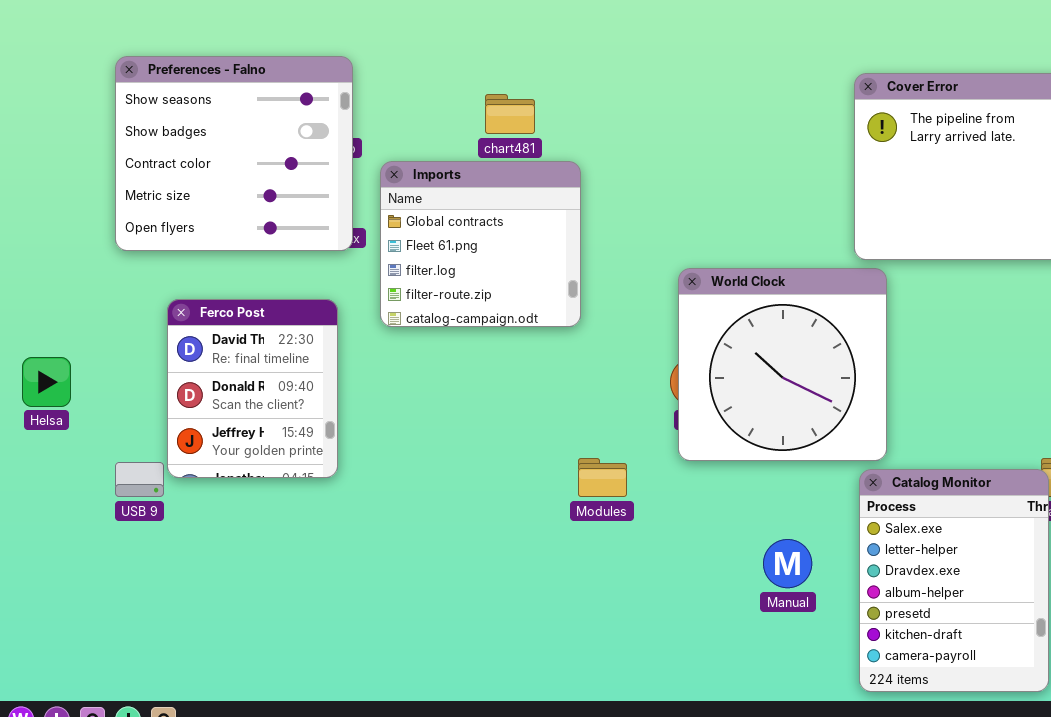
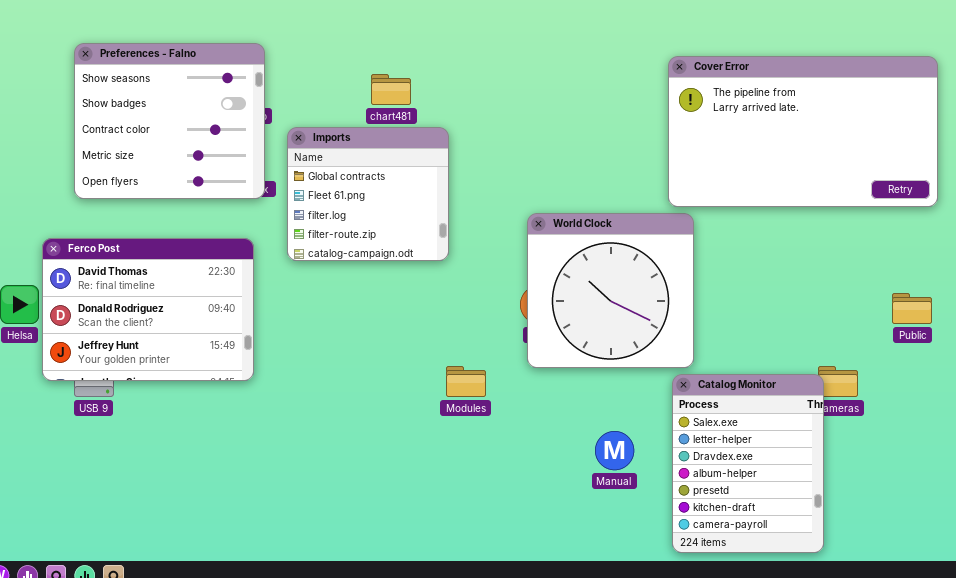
Ferco Post: [167,299,338,478] -> [42,238,254,381], resized

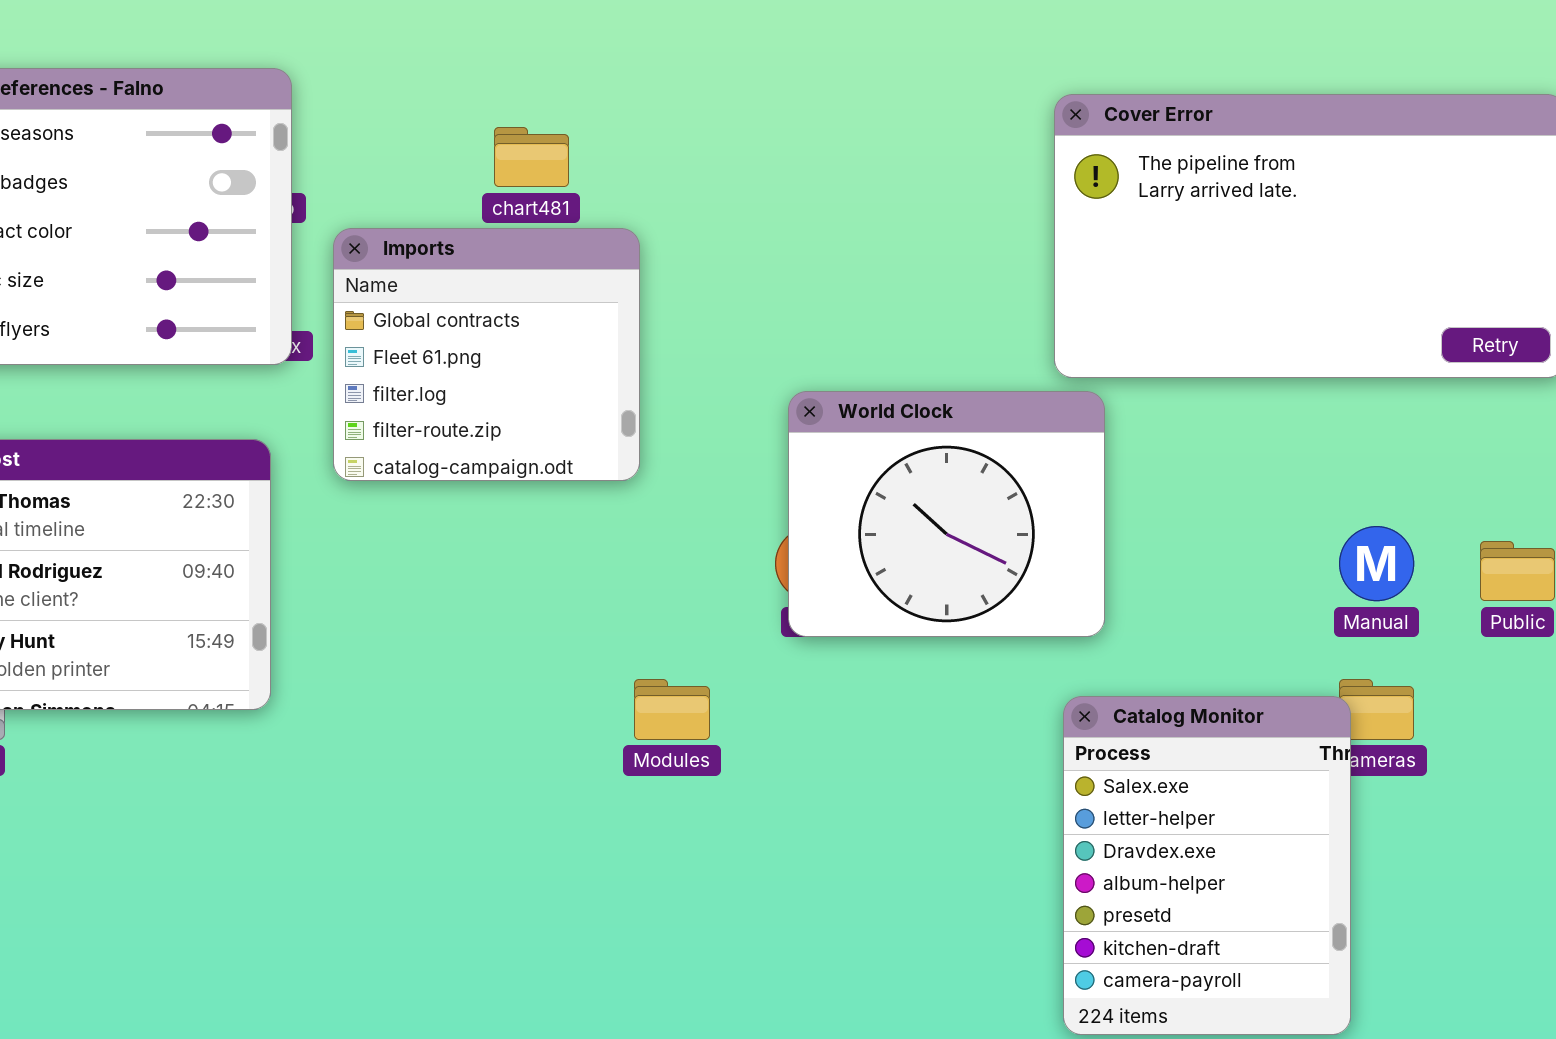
World Clock: [527,213,694,368] -> [788,391,1105,637], resized
Manual: [595,431,634,470] -> [1339,526,1414,601], moved

